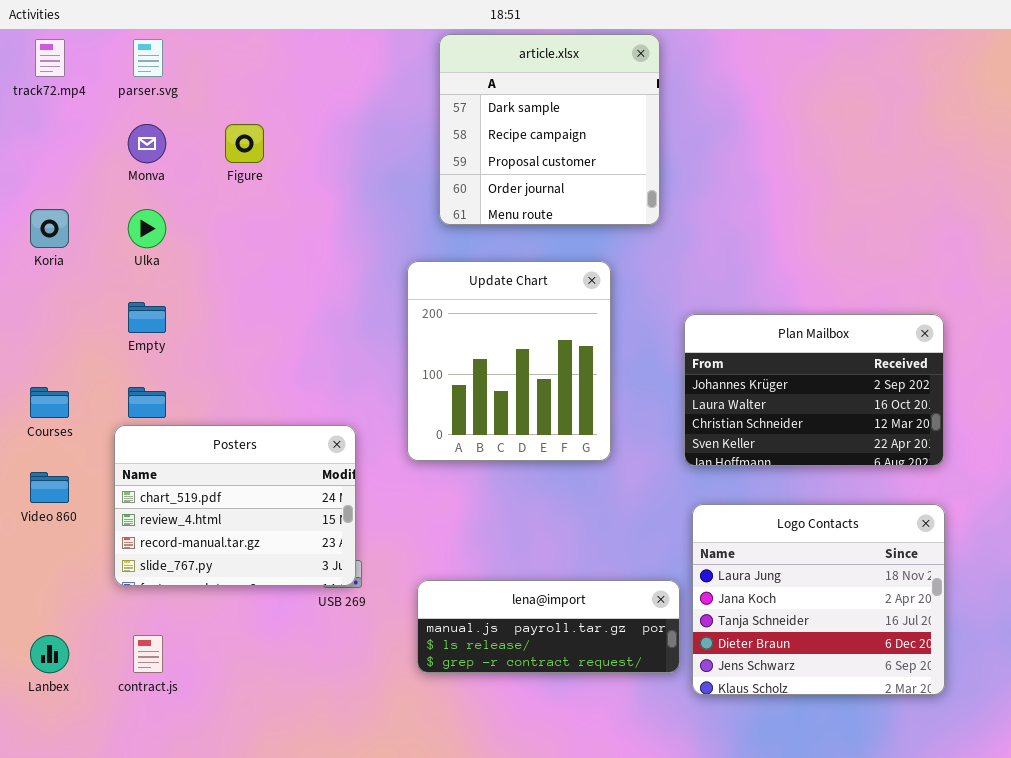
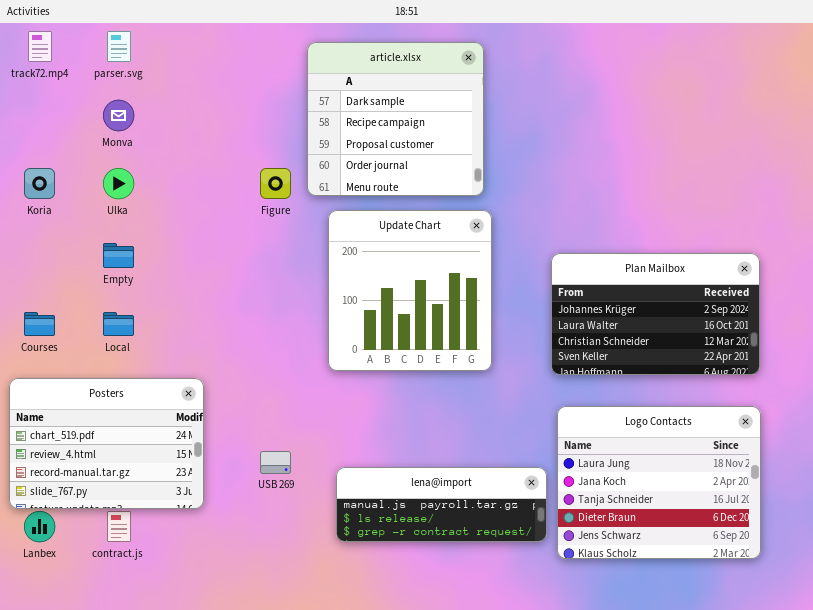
article.xlsx: [439,34,660,225] -> [307,42,484,196], moved
Figure: [225,124,264,163] -> [260,168,291,199], moved
Posters: [114,425,356,586] -> [9,378,204,509], moved

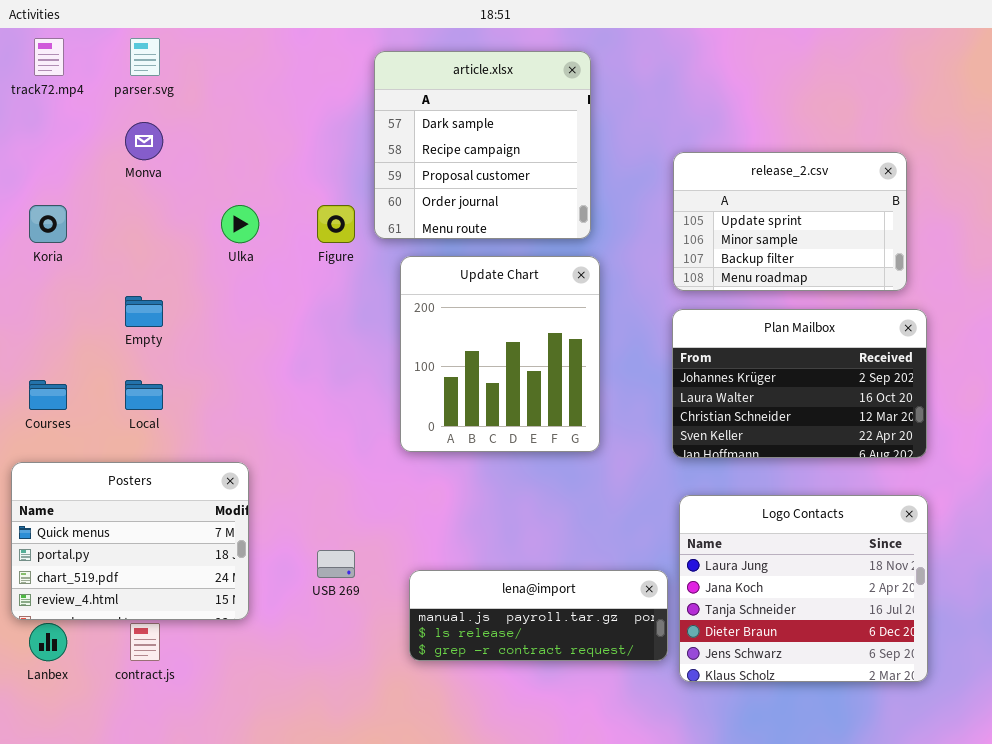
release_2.csv: none -> [673,152,907,291], opened
Ulka: [103,168,134,199] -> [221,205,259,243], moved
Posters: [9,378,204,509] -> [11,462,249,620], scrolled up 2 rows

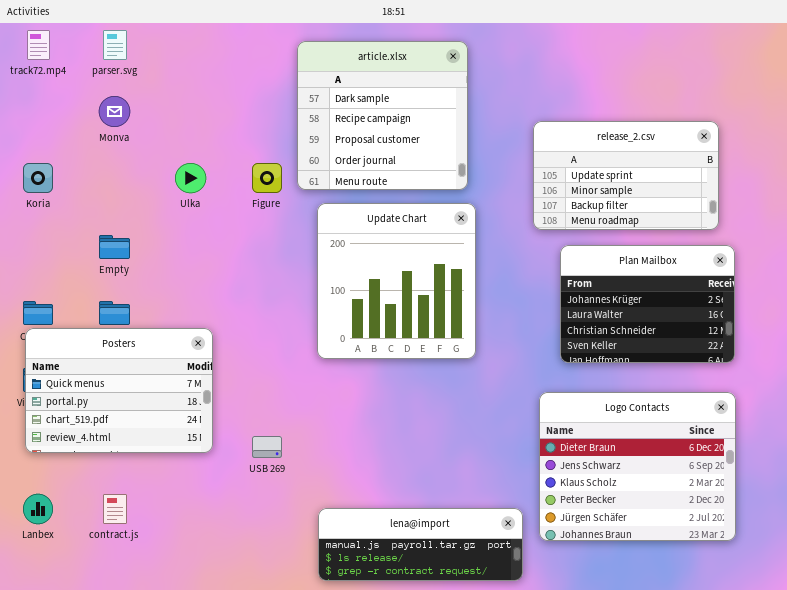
Plan Mailbox: [672,309,927,458] -> [560,245,735,363], resized
Posters: [11,462,249,620] -> [25,328,213,453], moved
Logo Contacts: [679,495,928,682] -> [539,392,736,541], scrolled down 3 rows
lena@import: [409,570,668,661] -> [318,508,523,581], moved

